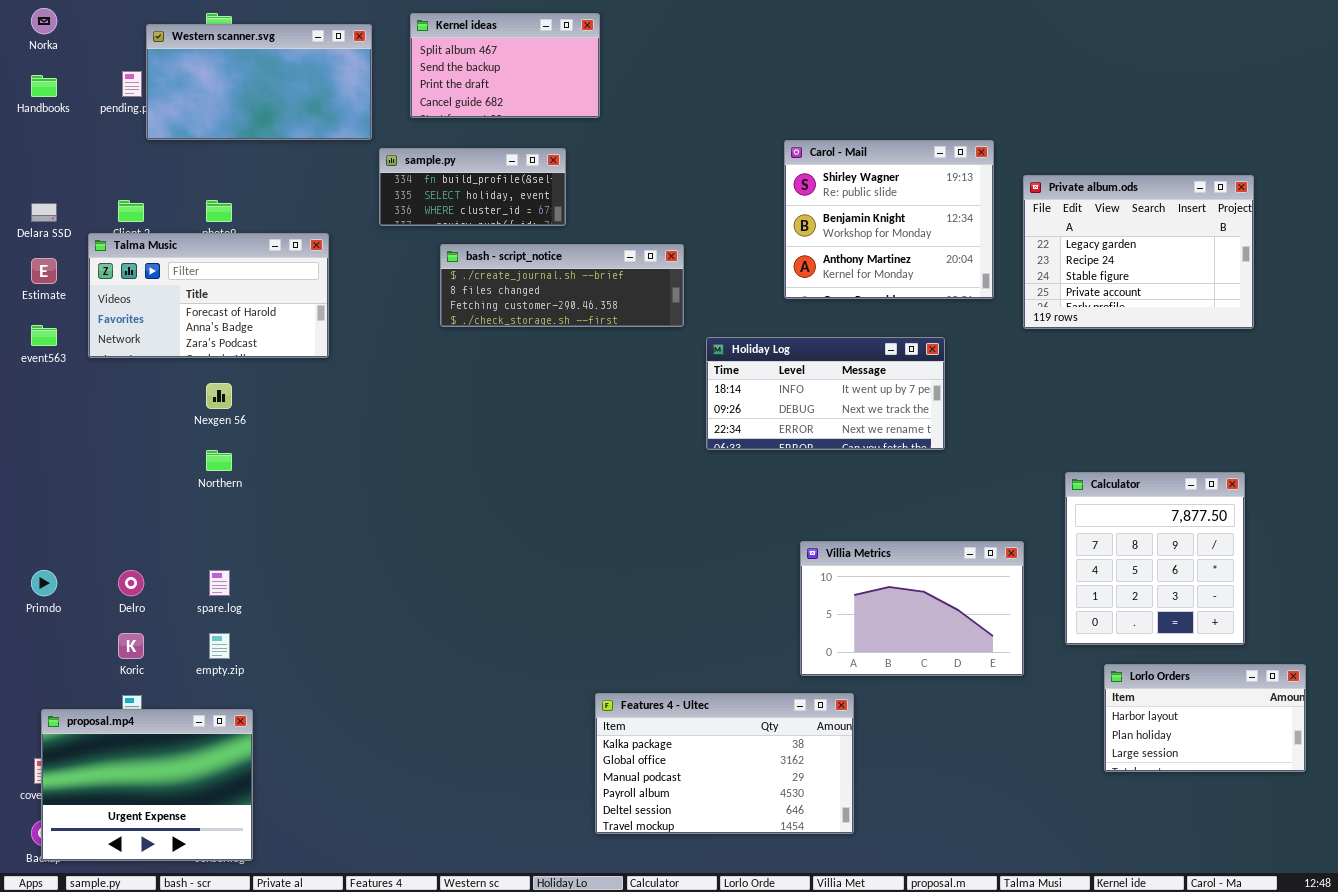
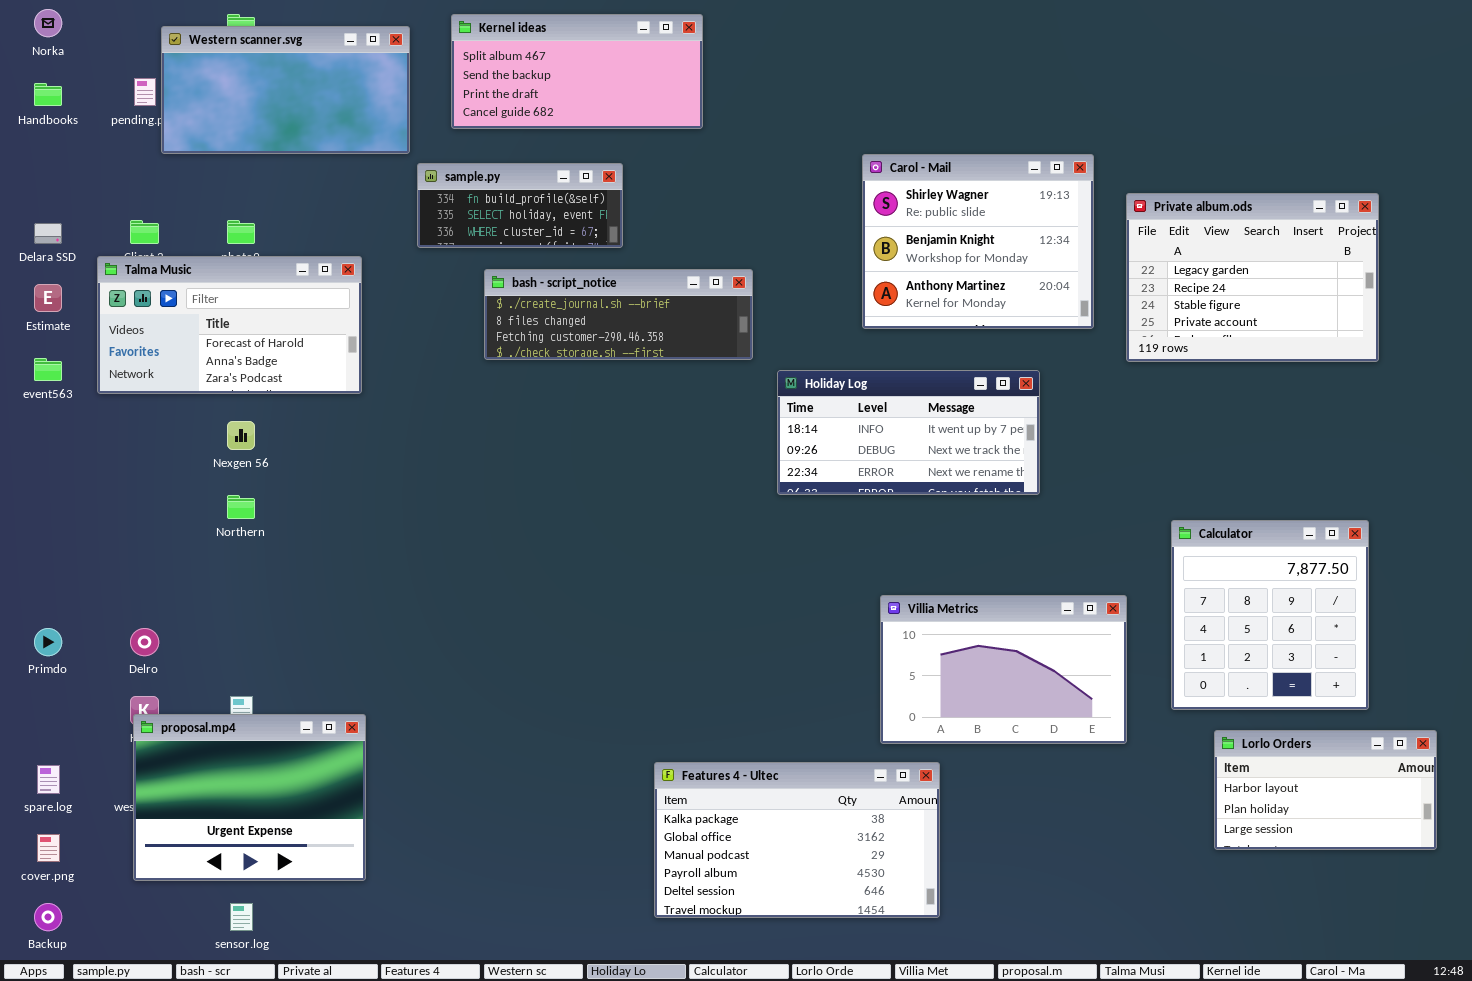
Kernel ideas: [410,13,600,118] -> [451,14,703,129], resized
spare.log: [209,570,230,596] -> [37,765,60,794], moved
proposal.mp4: [41,709,253,861] -> [133,714,366,881], moved

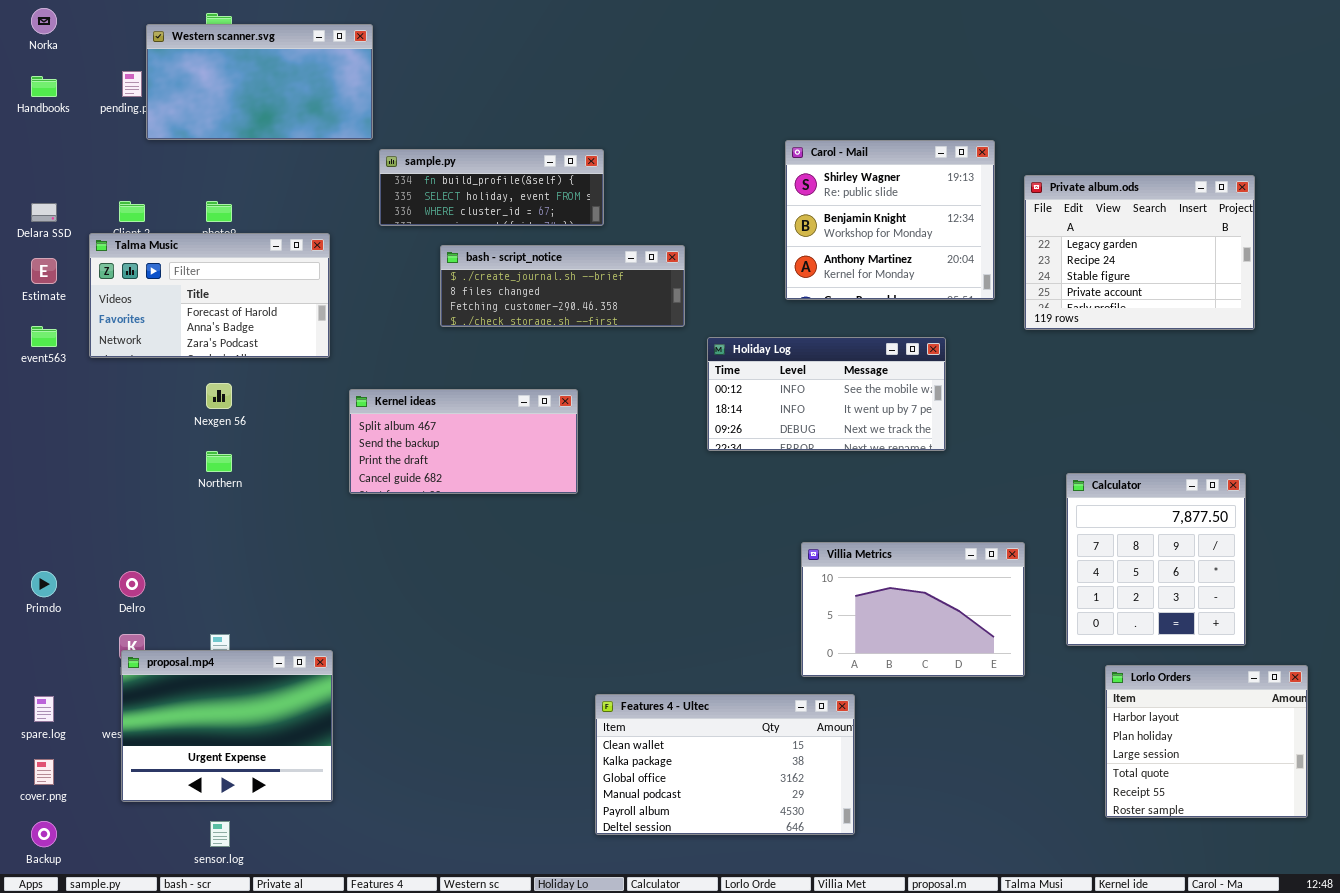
Kernel ideas: [451,14,703,129] -> [349,389,578,494], moved
sample.py: [417,163,623,248] -> [379,149,604,226], resized
Holiday Log: [777,370,1040,495] -> [707,337,946,451], scrolled up 1 row
Lorlo Orders: [1214,730,1437,850] -> [1105,665,1308,818], resized
Features 4 - Ultec: [654,762,940,918] -> [595,694,855,835], scrolled up 1 row

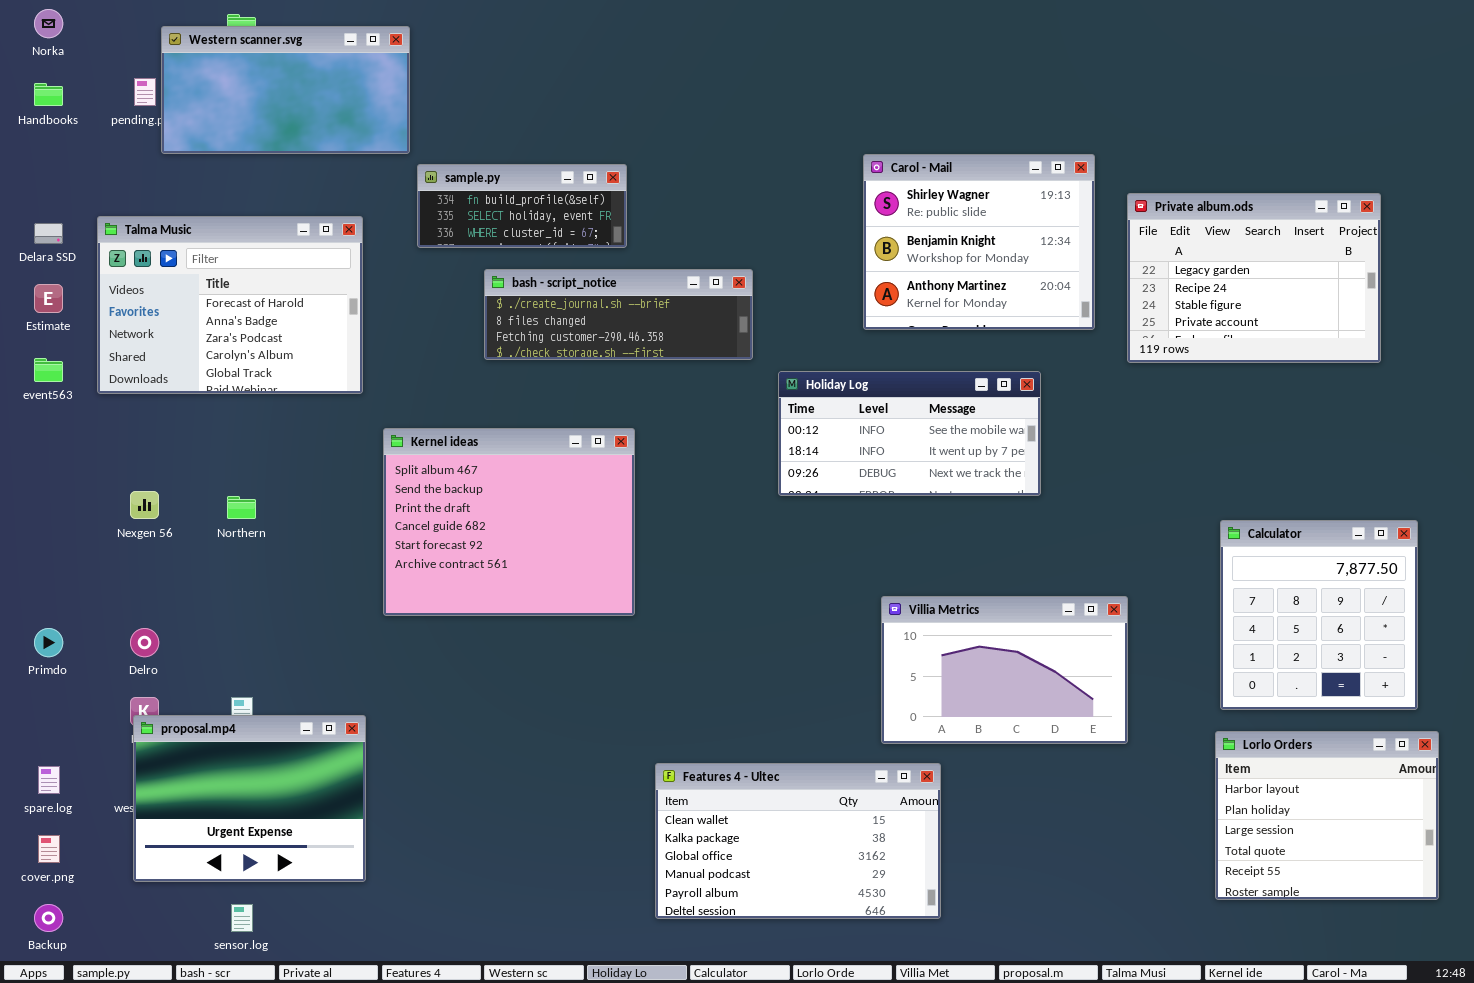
sample.py: [379,149,604,226] -> [417,164,627,248], resized
Talma Music: [89,233,330,358] -> [97,216,363,394], resized
Nexgen 56: [206,383,232,409] -> [130,491,159,519], moved
Kernel ideas: [349,389,578,494] -> [383,428,635,616], resized
Calculator: [1066,473,1246,646] -> [1220,520,1418,710], moved

